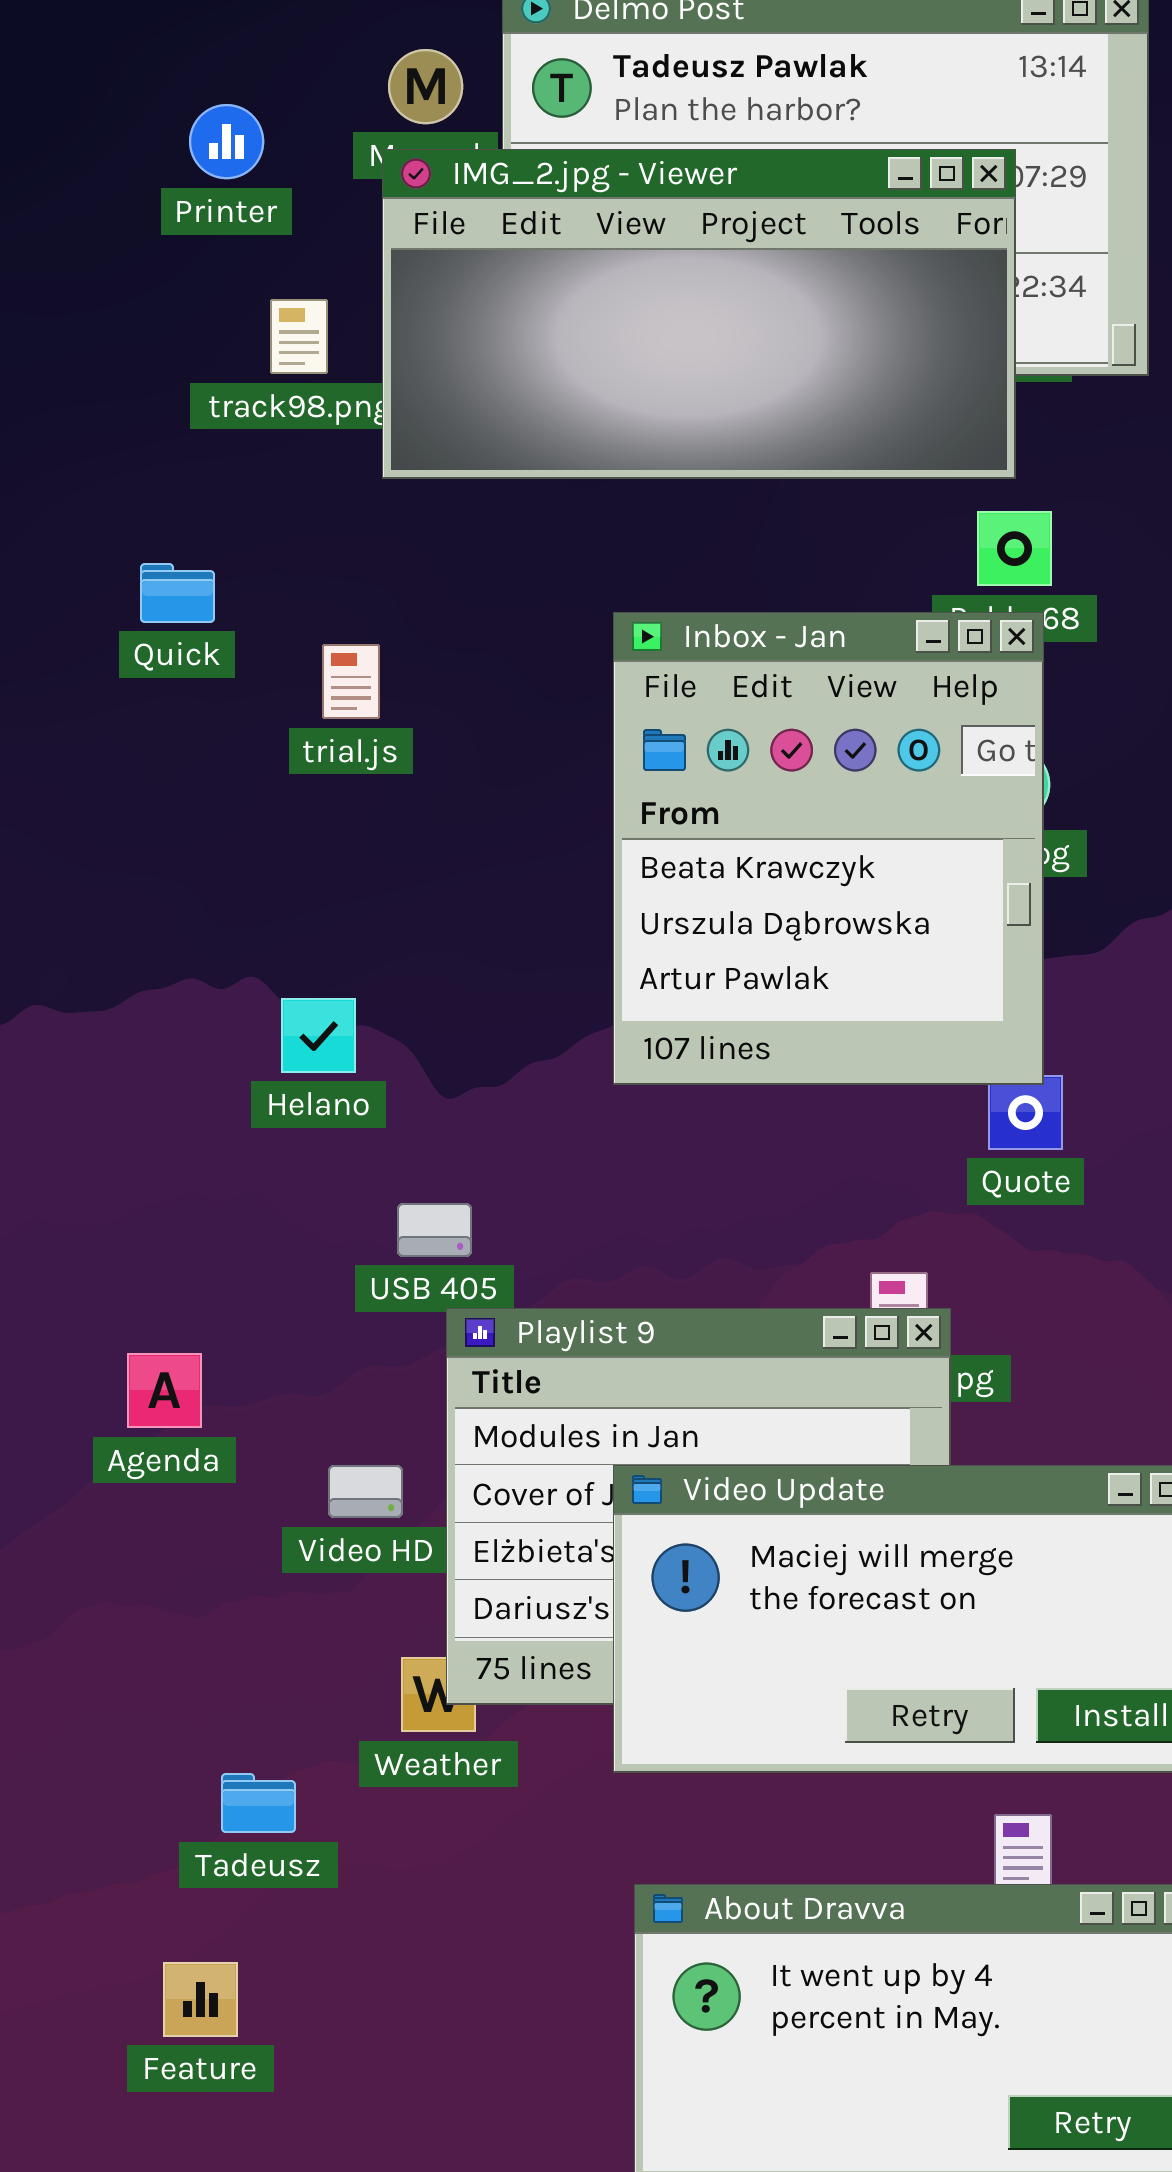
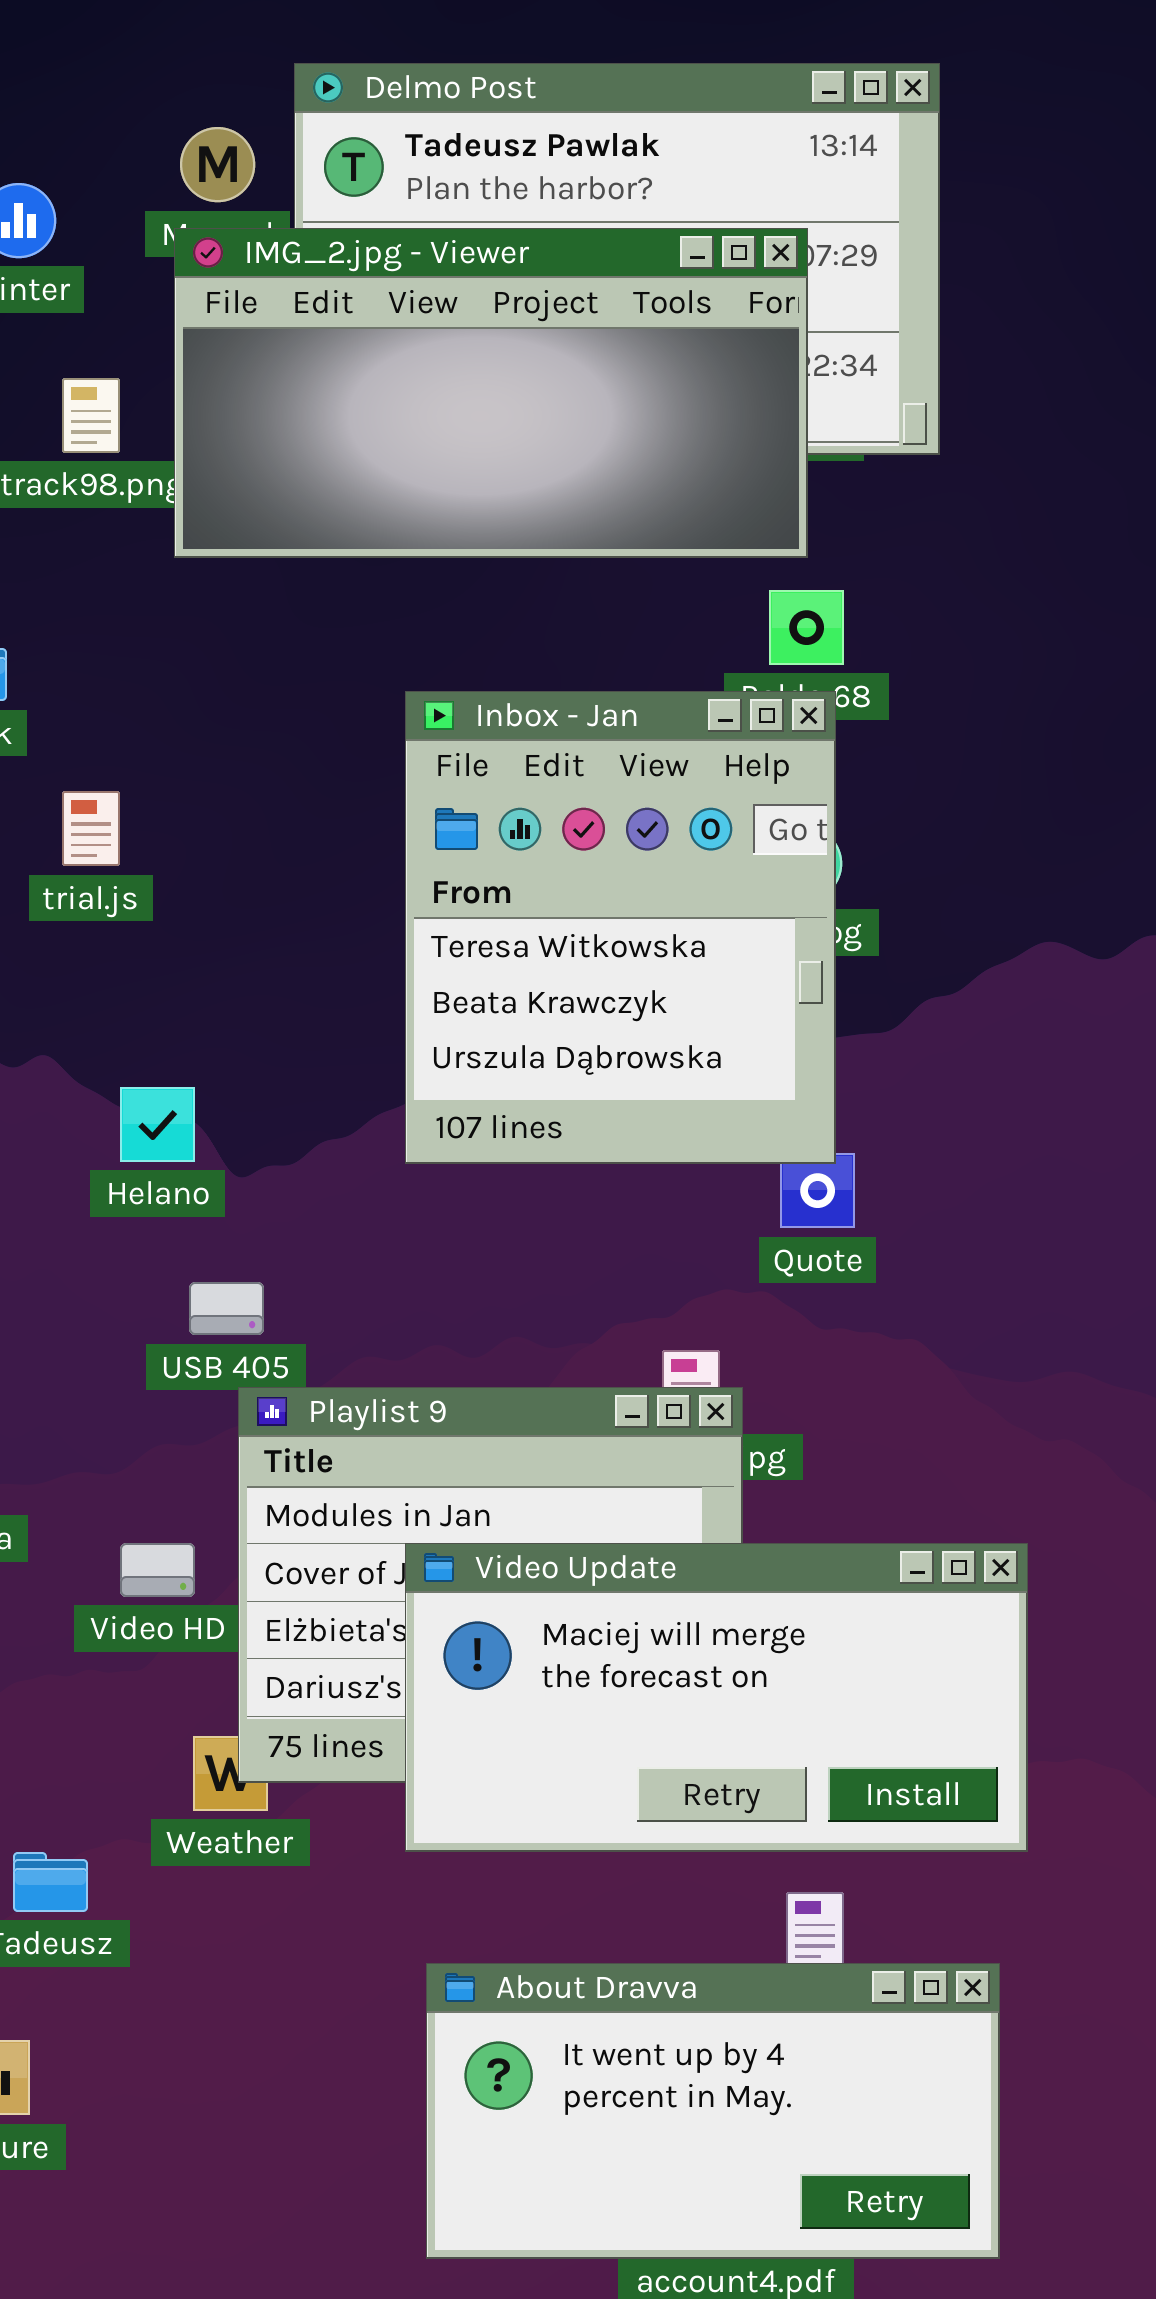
Inbox - Jan: [613,612,1044,1085] -> [405,691,836,1164], scrolled up 1 row
trial.js: [322,644,380,719] -> [62,791,120,866], moved
Helano: [281,998,356,1073] -> [120,1087,195,1162], moved

